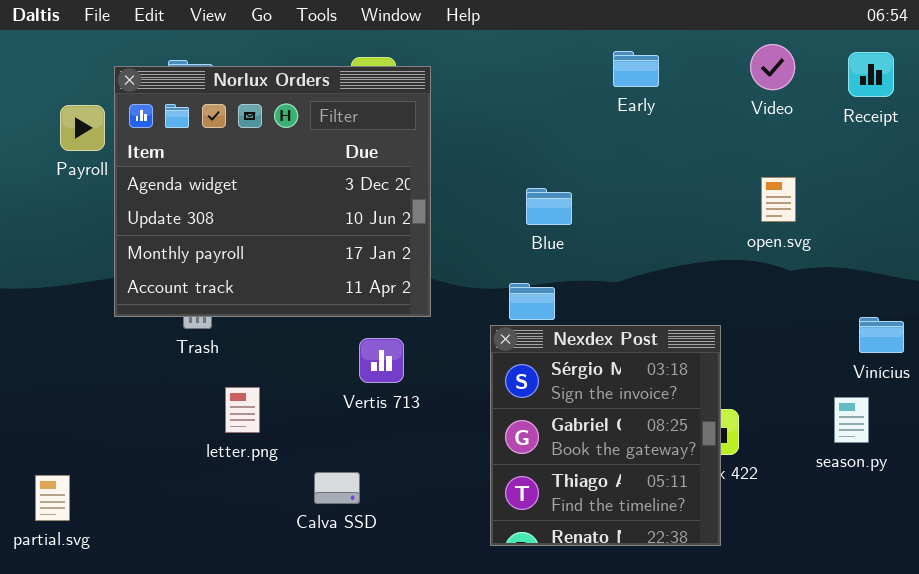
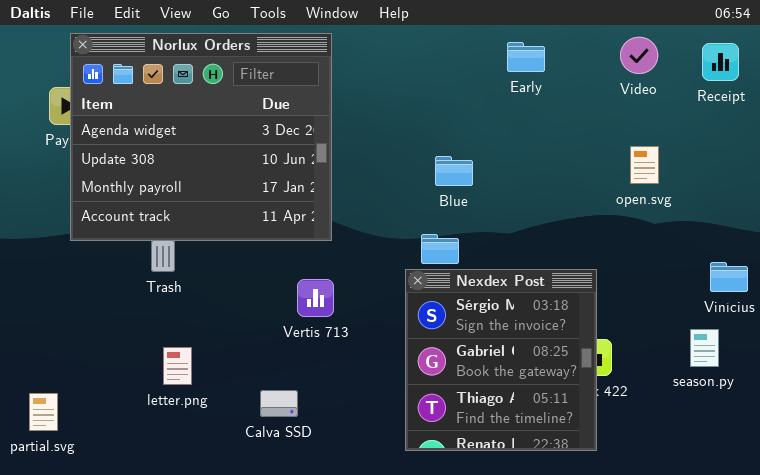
Norlux Orders: [114,66,431,317] -> [70,33,332,241], moved
letter.png: [225,387,260,433] -> [163,347,192,385], moved

